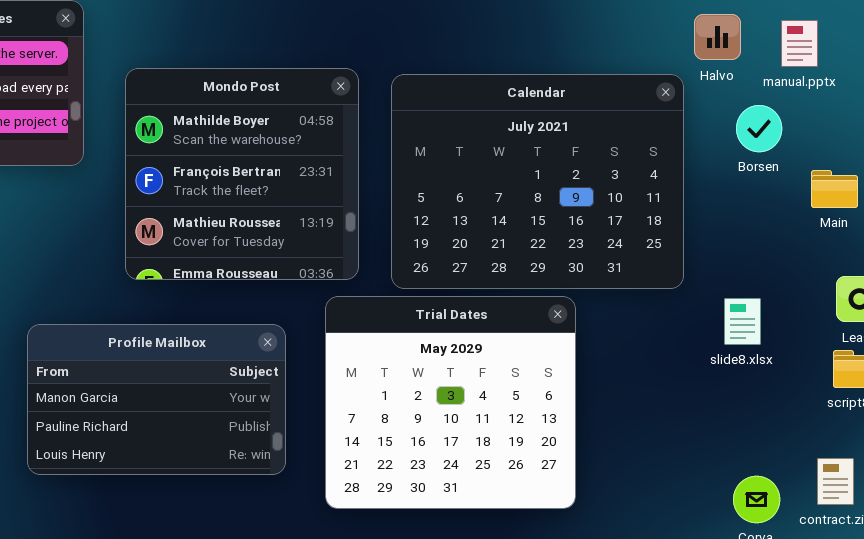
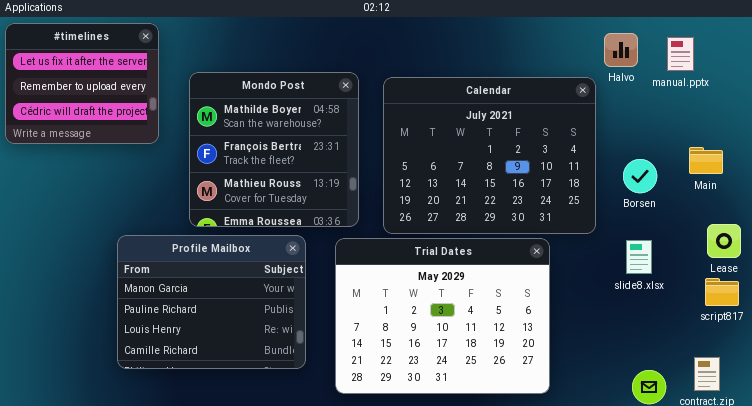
Borsen: [736,105,782,152] -> [623,159,657,193], moved
Trial Dates: [325,296,576,509] -> [335,238,550,394], resized
Profile Mailbox: [27,324,286,475] -> [117,235,306,369], resized

